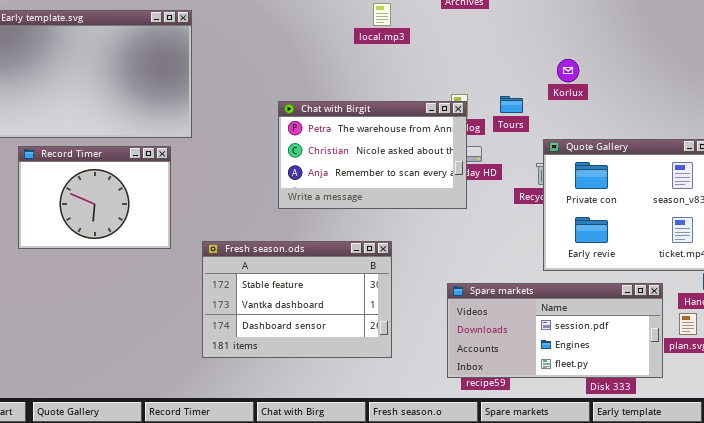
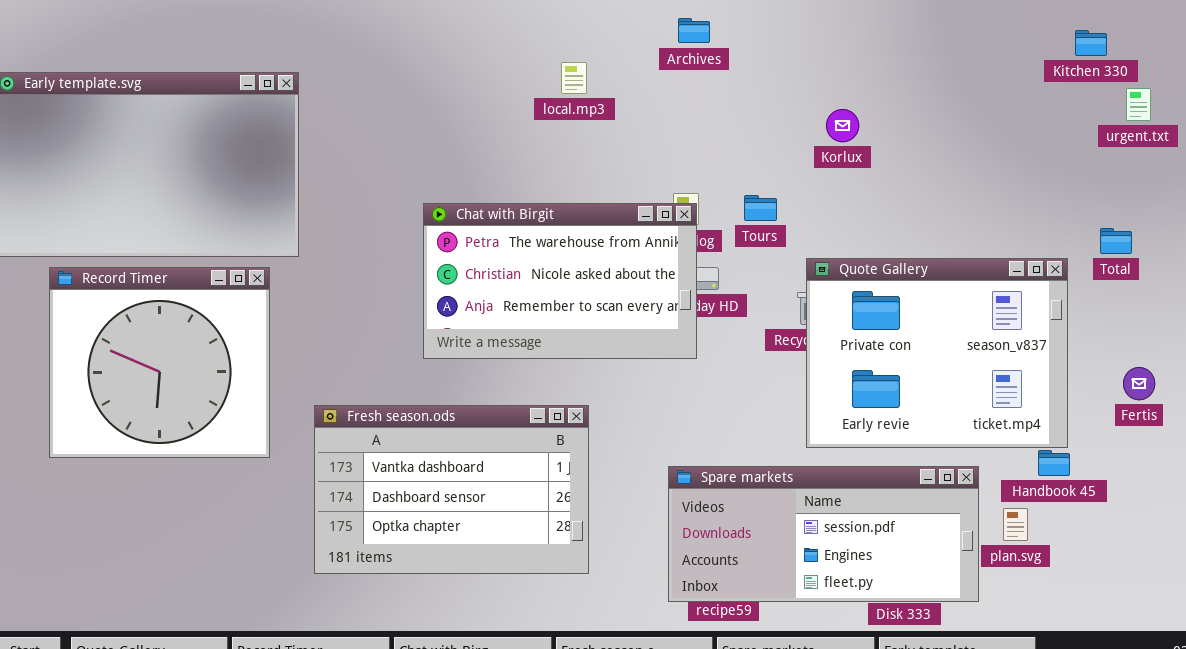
Korlux: [557,59,579,82] -> [826,109,859,142], moved
Record Timer: [18,146,171,249] -> [49,267,270,458], resized
Fresh season.ods: [202,241,392,358] -> [314,405,589,574], scrolled down 1 row

